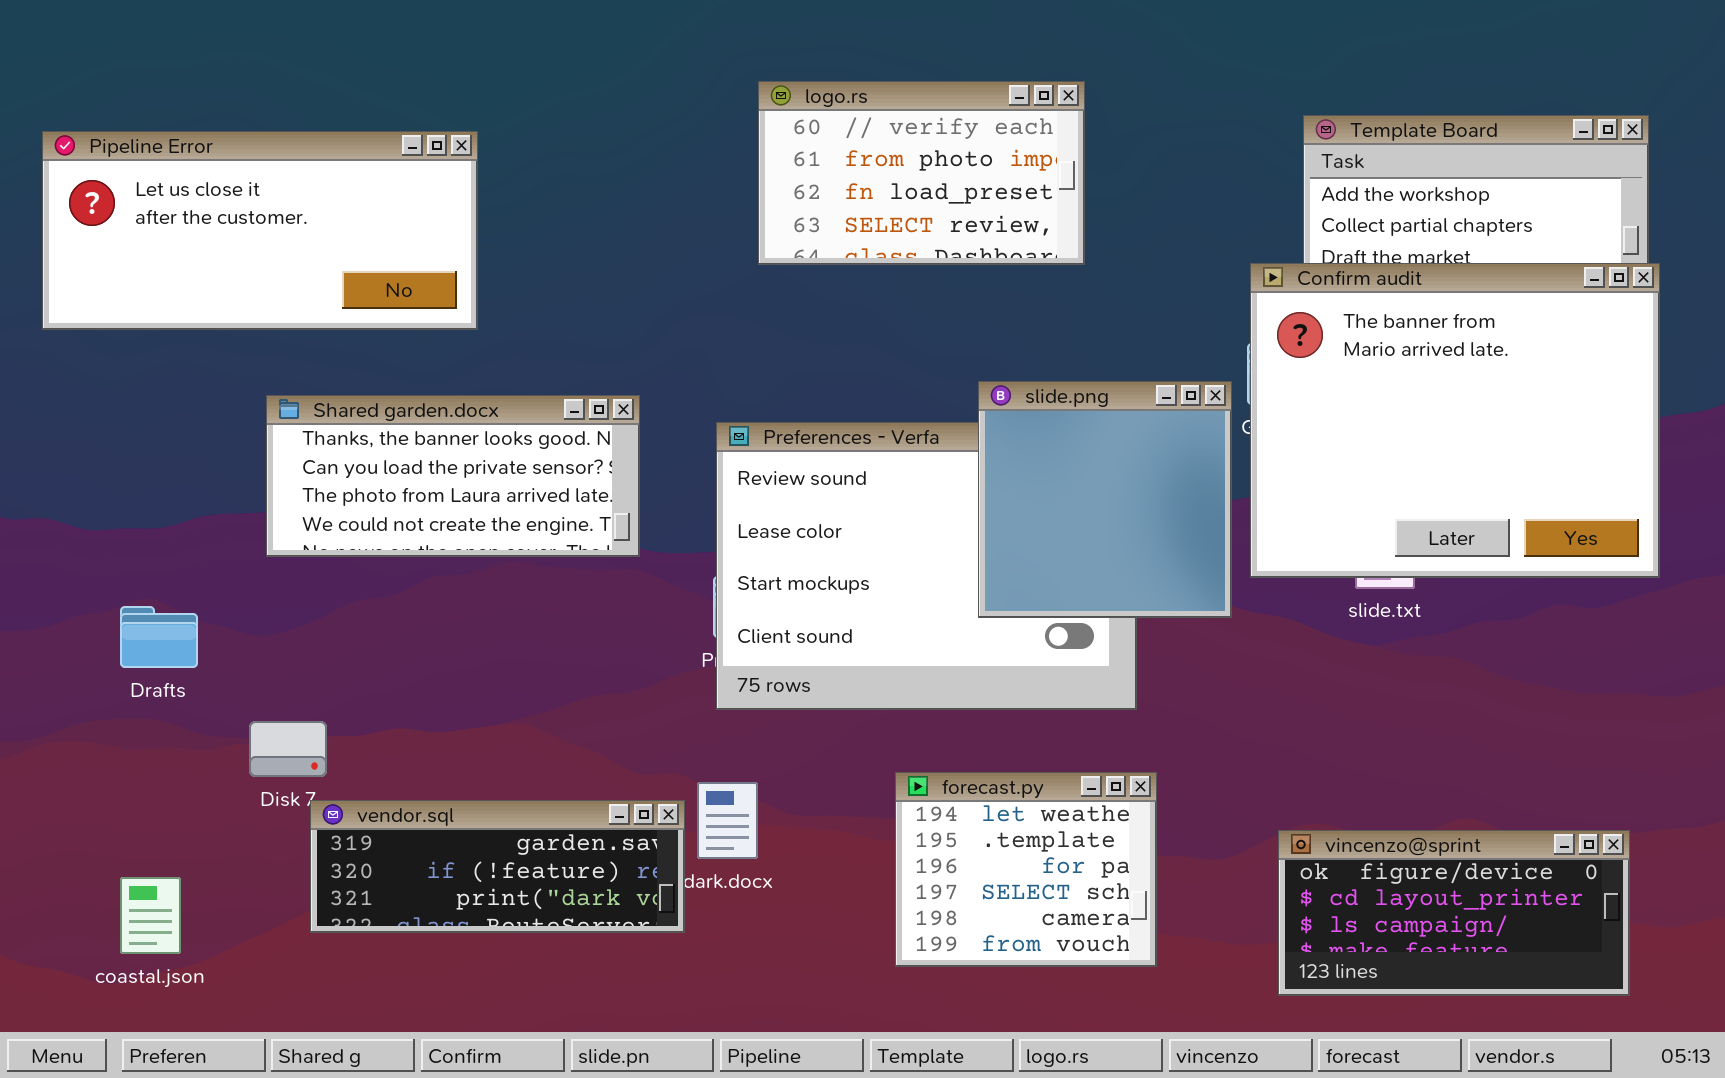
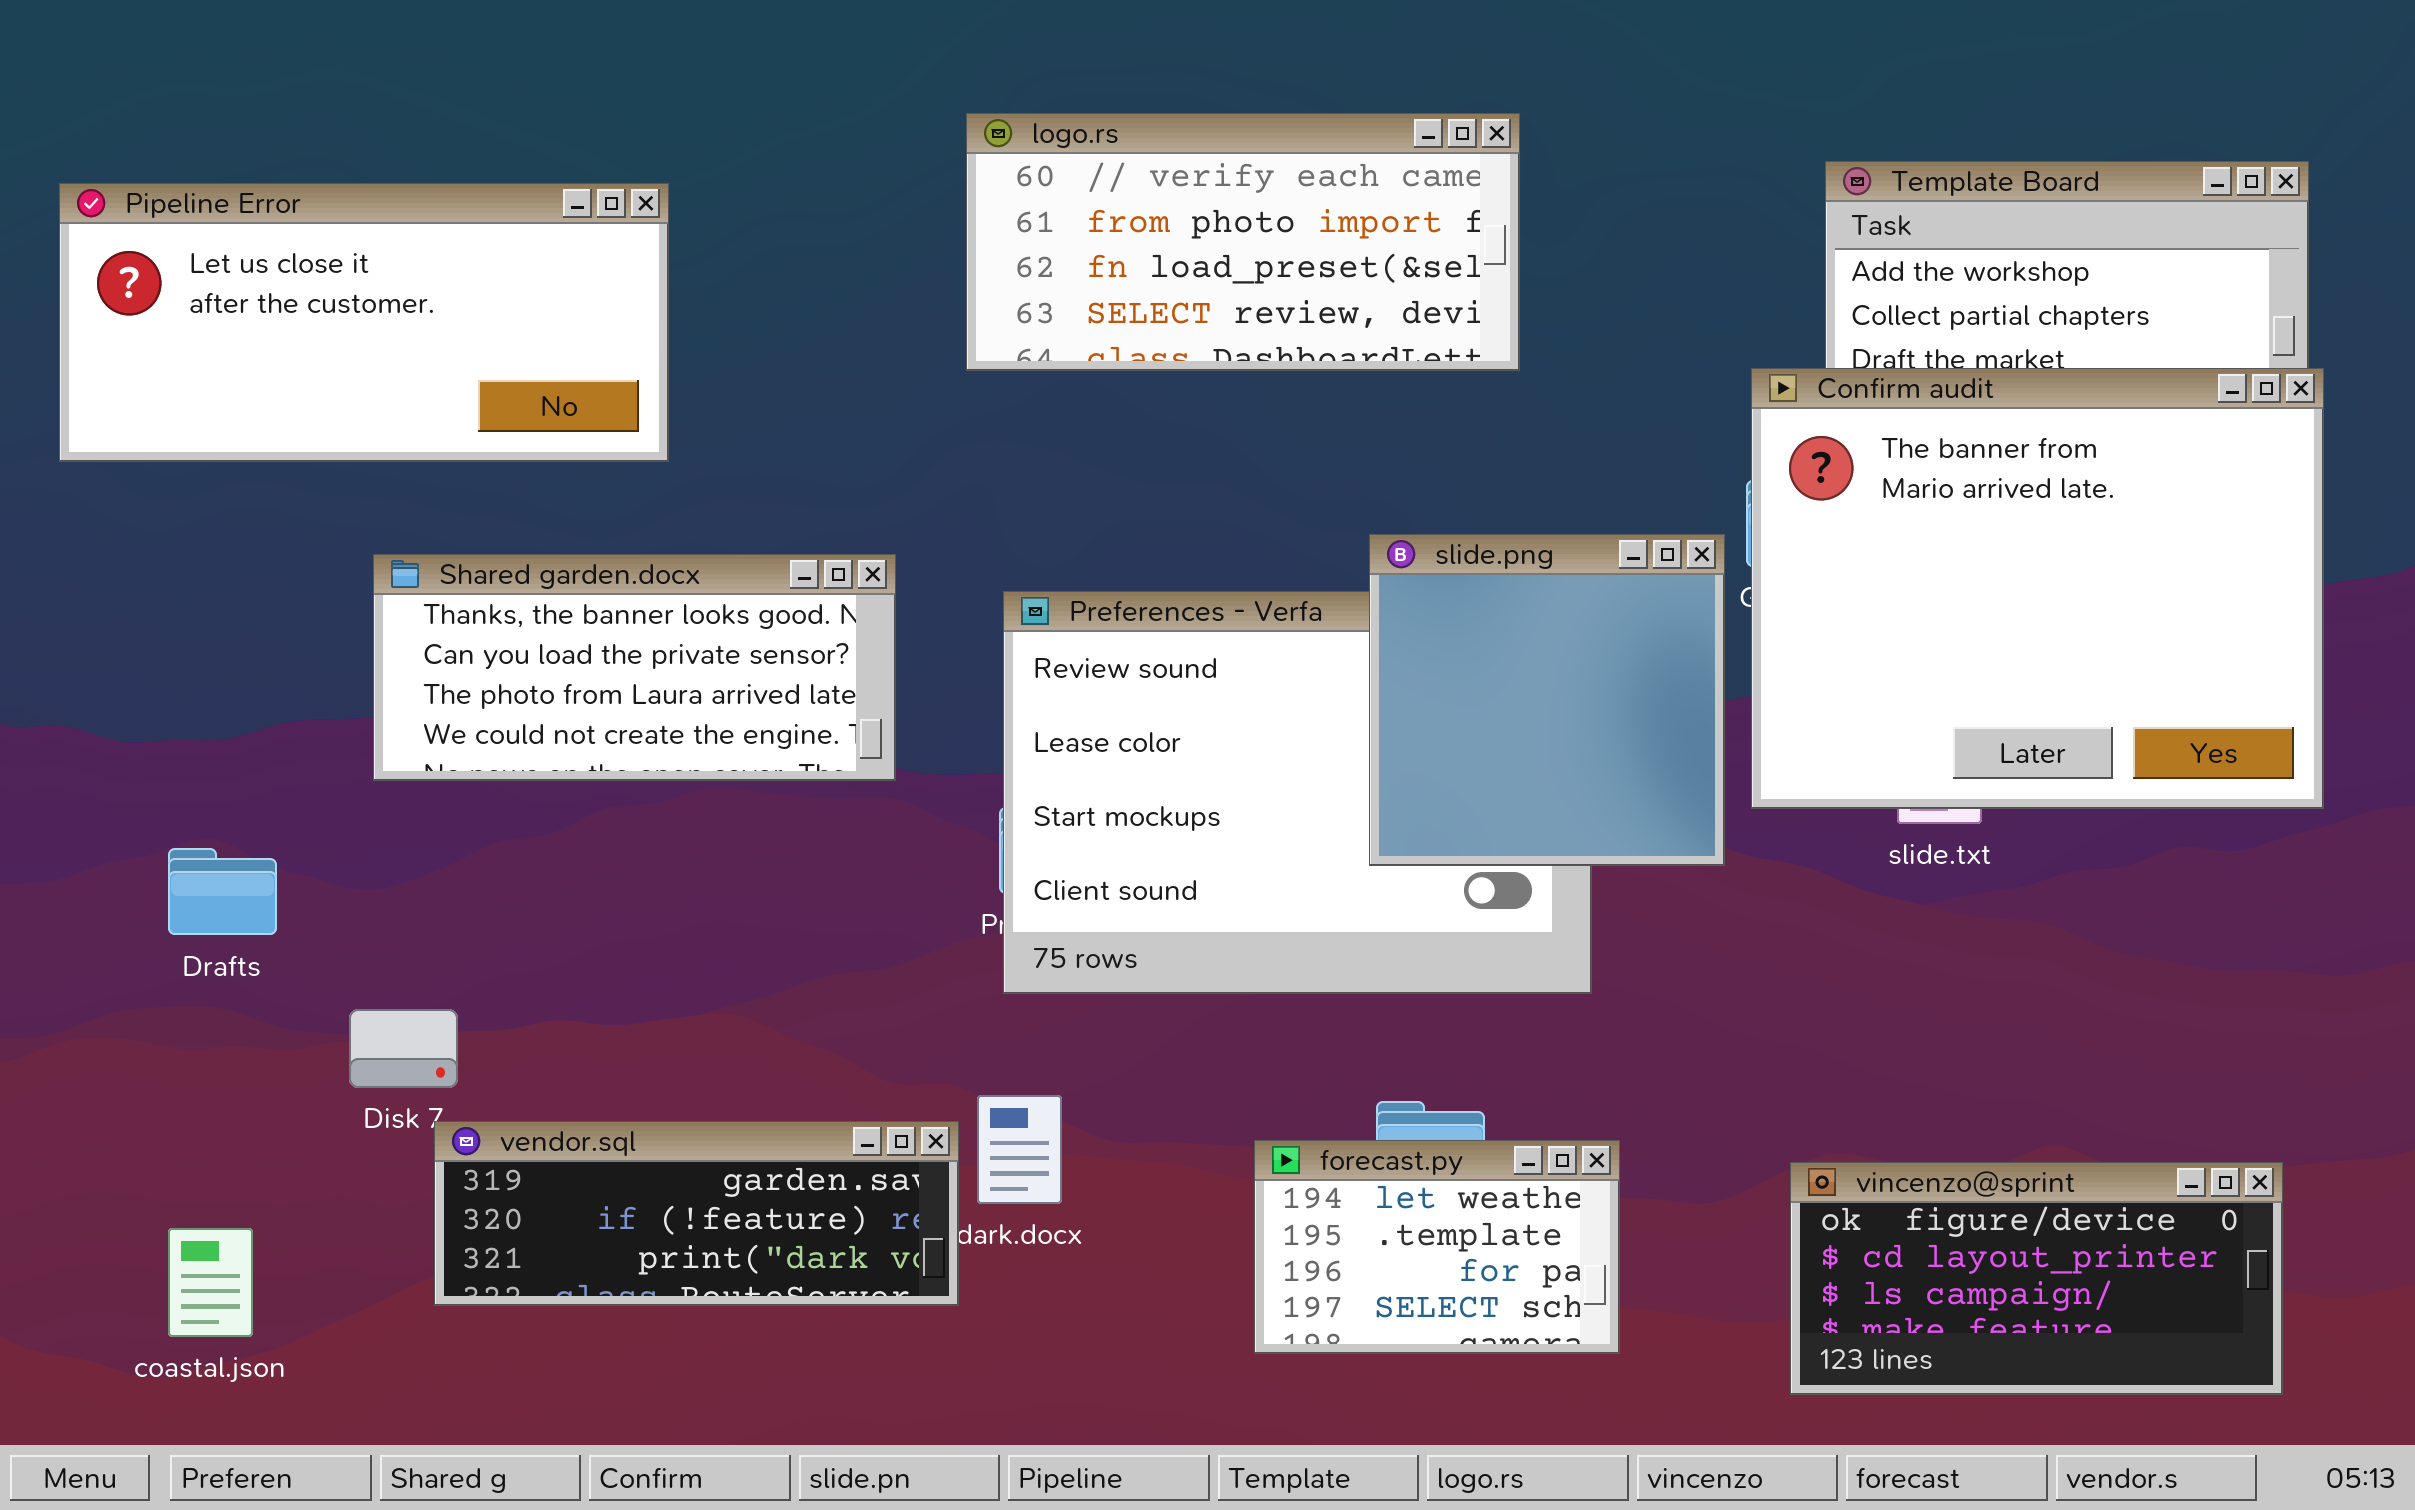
logo.rs: [758,81,1085,265] -> [966,113,1520,371], resized
forecast.py: [895,772,1157,967] -> [1254,1140,1620,1354], resized

